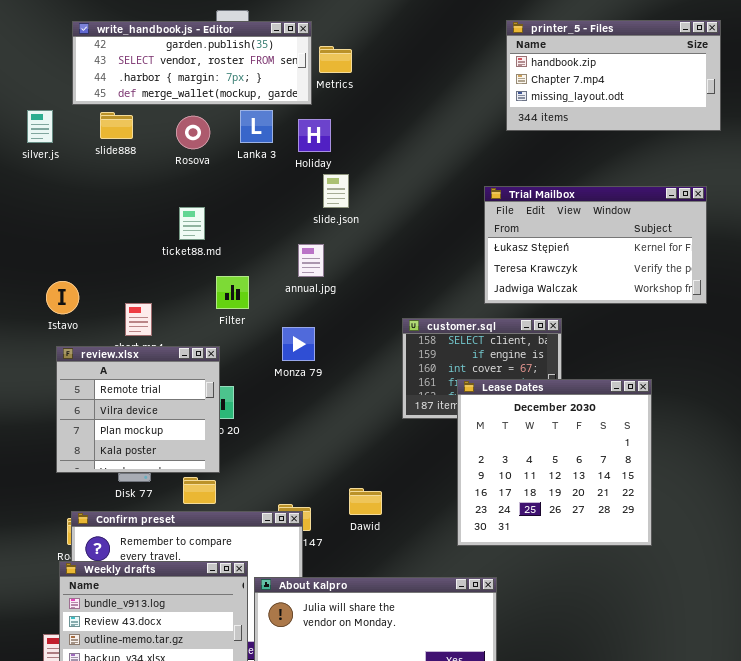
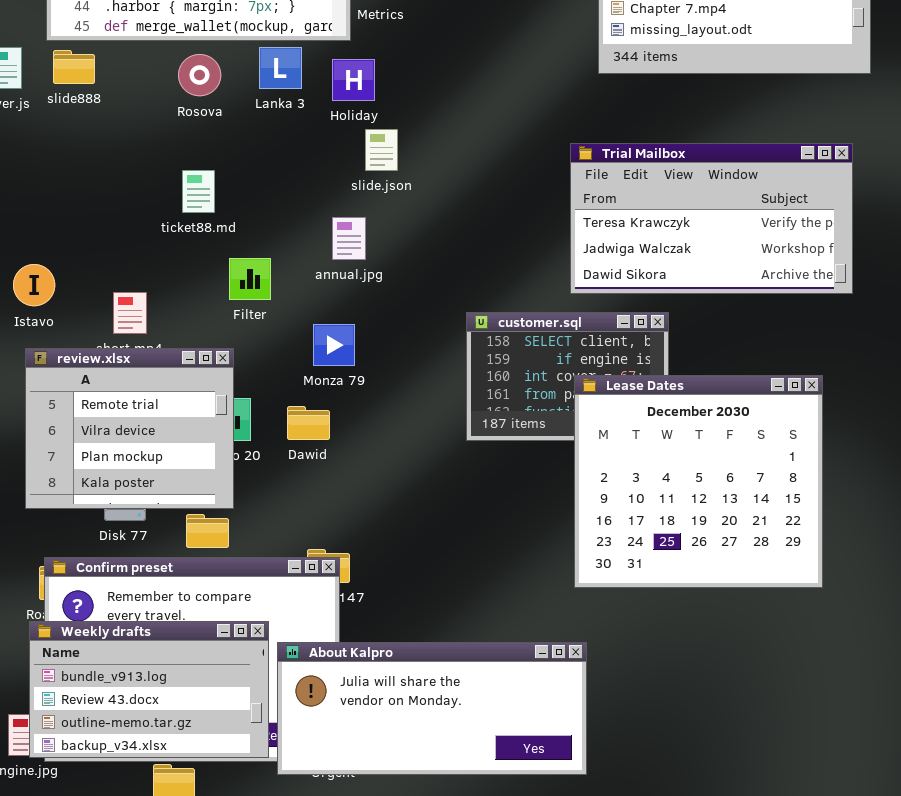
slide888: [100,112,133,139] -> [53,50,95,84], moved
Trial Mailbox: [484,186,707,304] -> [570,143,853,294], scrolled down 1 row
Lease Dates: [457,379,652,546] -> [574,375,823,588], moved
Dawid: [349,488,382,515] -> [287,406,330,440], moved

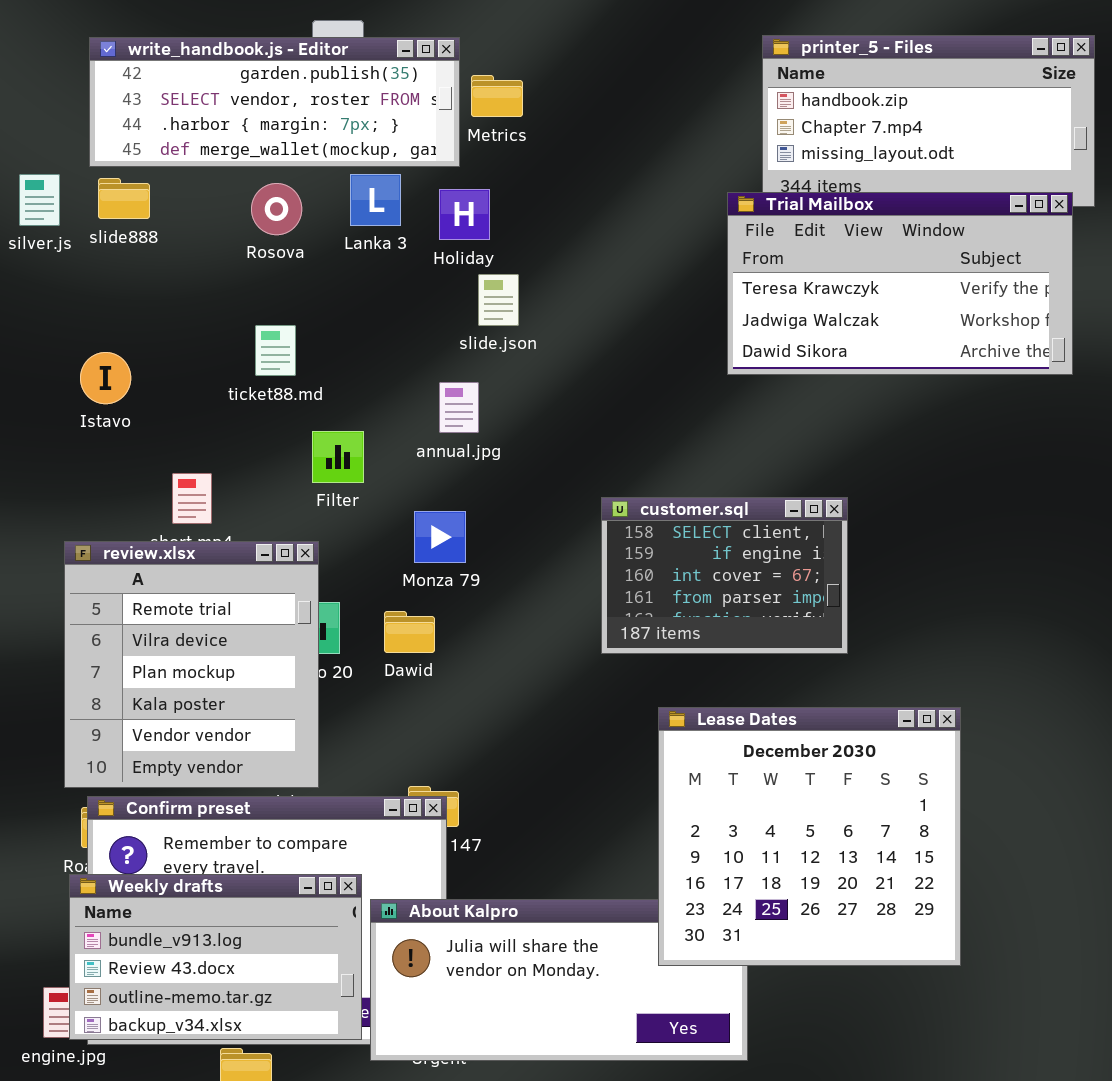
Trial Mailbox: [570,143,853,294] -> [727,192,1073,375], moved
Istavo: [13,264,55,306] -> [80,352,131,404], moved
review.xlsx: [25,348,234,509] -> [64,541,319,788], resized
Lease Dates: [574,375,823,588] -> [658,707,961,966], moved

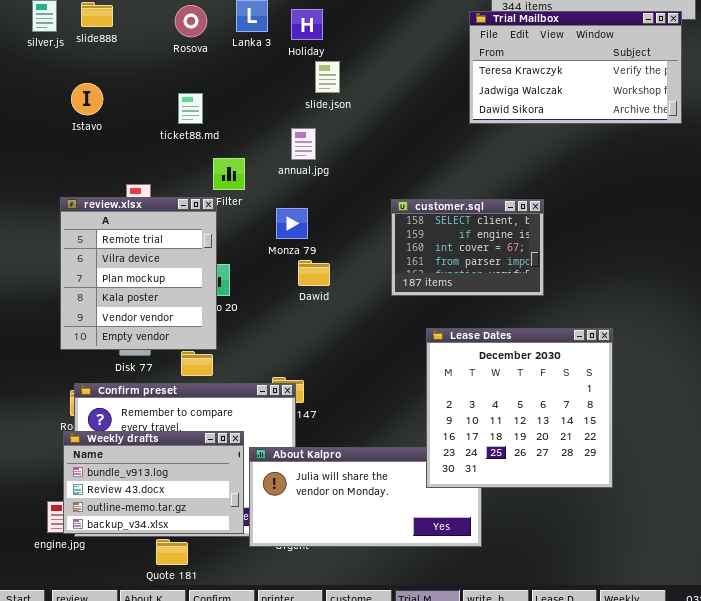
Istavo: [80,352,131,404] -> [71,83,103,115], moved
review.xlsx: [64,541,319,788] -> [60,197,217,350], moved
Dawid: [384,611,435,653] -> [298,260,330,286], moved

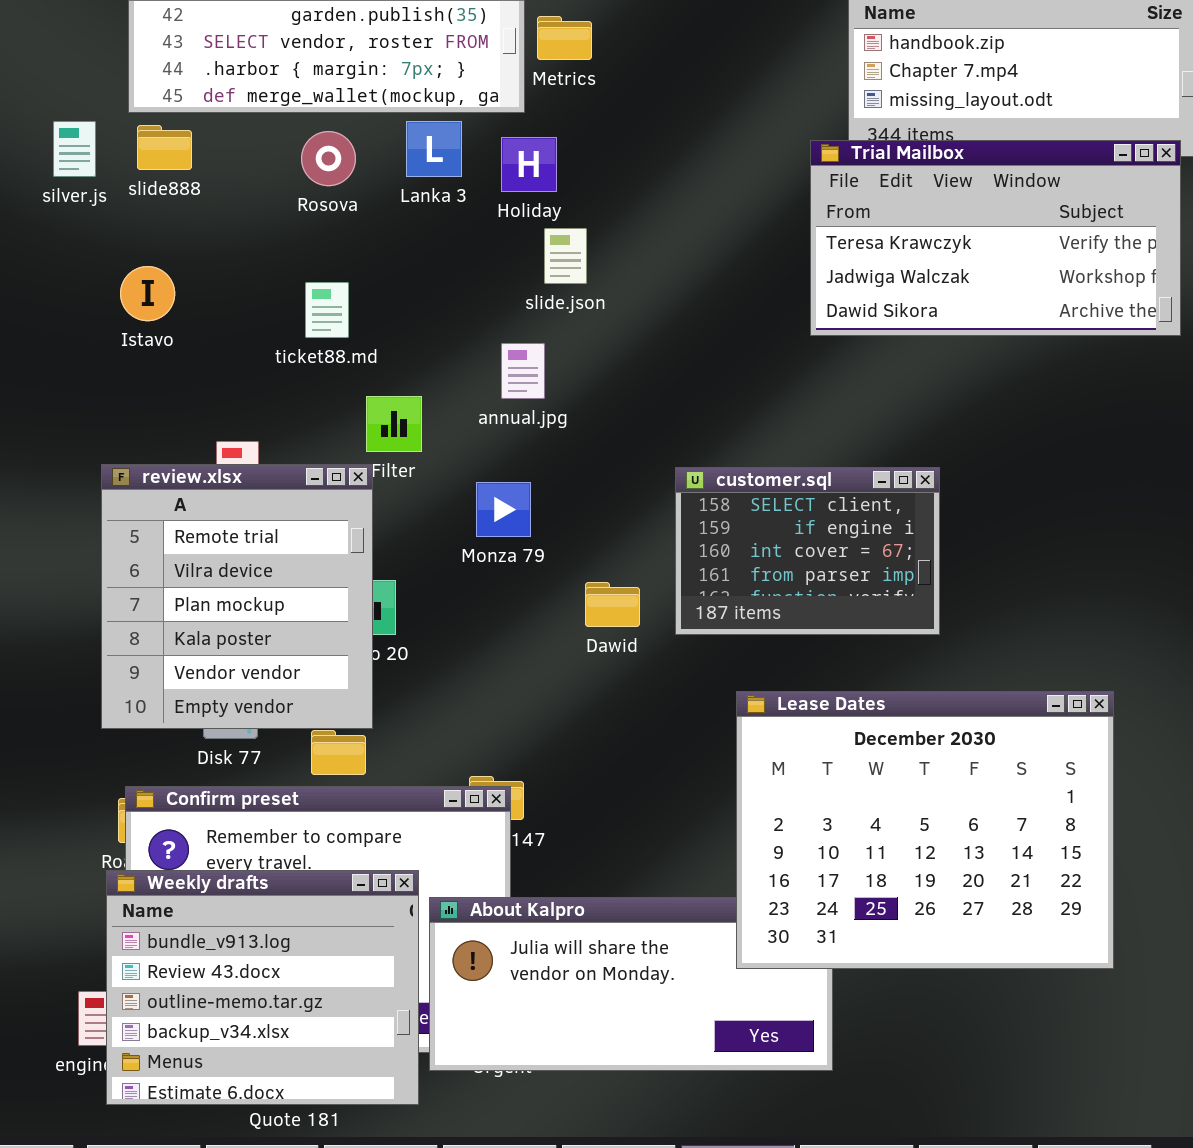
Dawid: [298,260,330,286] -> [585,582,640,627], moved
Lease Dates: [426,328,613,488] -> [736,691,1114,969], resized
Weekly drafts: [63,431,244,534] -> [106,870,419,1105], resized

